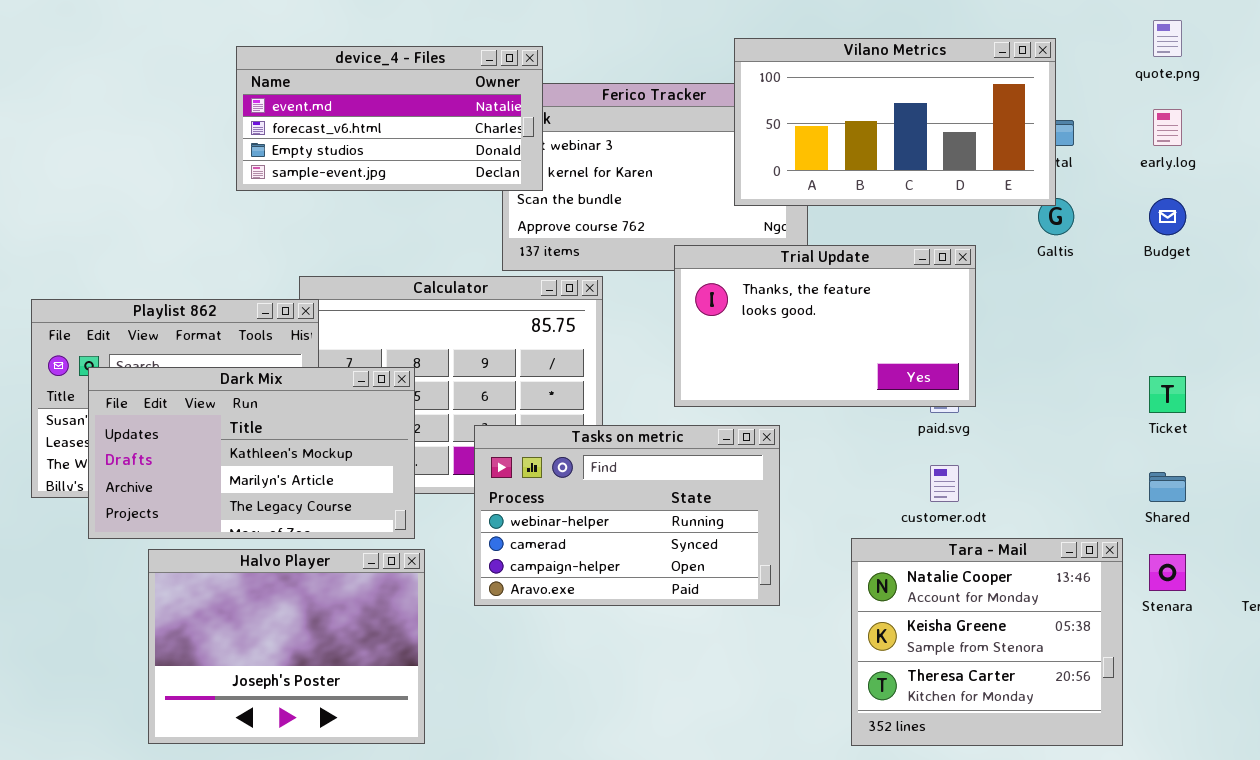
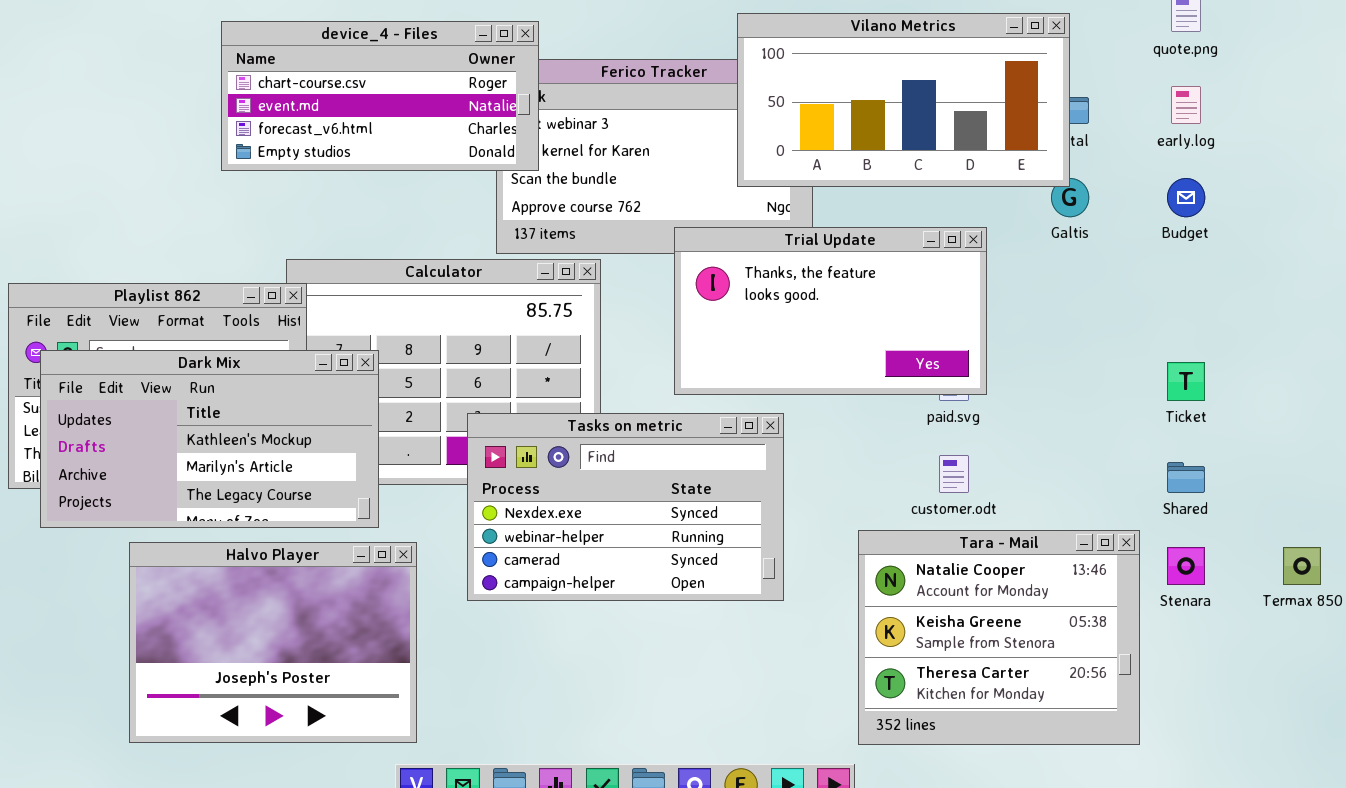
device_4 - Files: [236,46,543,191] -> [221,21,539,171], scrolled up 1 row
Dark Mix: [88,367,415,539] -> [40,350,379,528], moved
Tasks on metric: [474,425,780,606] -> [467,413,784,601], scrolled up 1 row

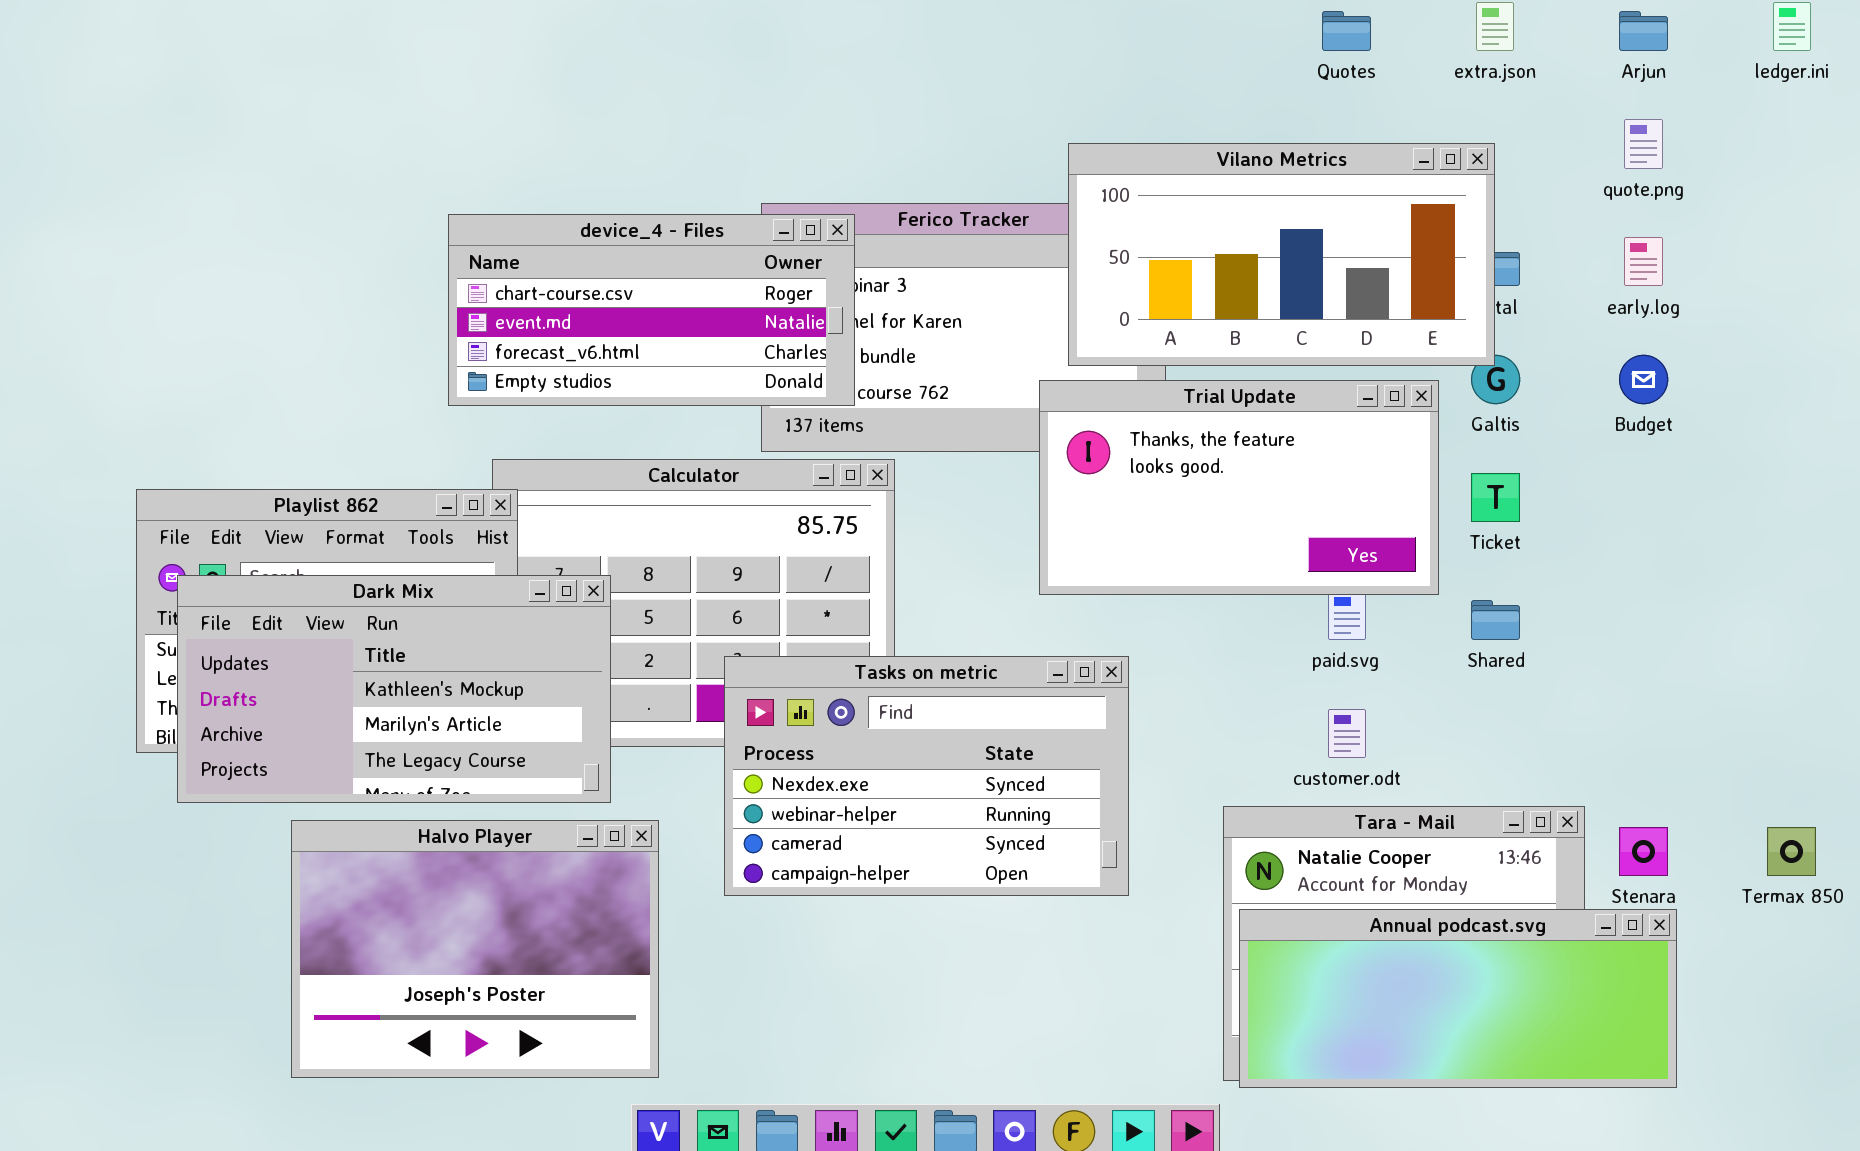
device_4 - Files: [221,21,539,171] -> [448,214,855,406], moved
Trial Update: [674,227,987,395] -> [1039,380,1439,595], moved
Ticket: [1167,362,1205,401] -> [1471,473,1520,522], moved
Shared: [1167,462,1205,493] -> [1471,600,1520,640], moved
Annual podcast.svg: none -> [1239,909,1677,1088], opened

